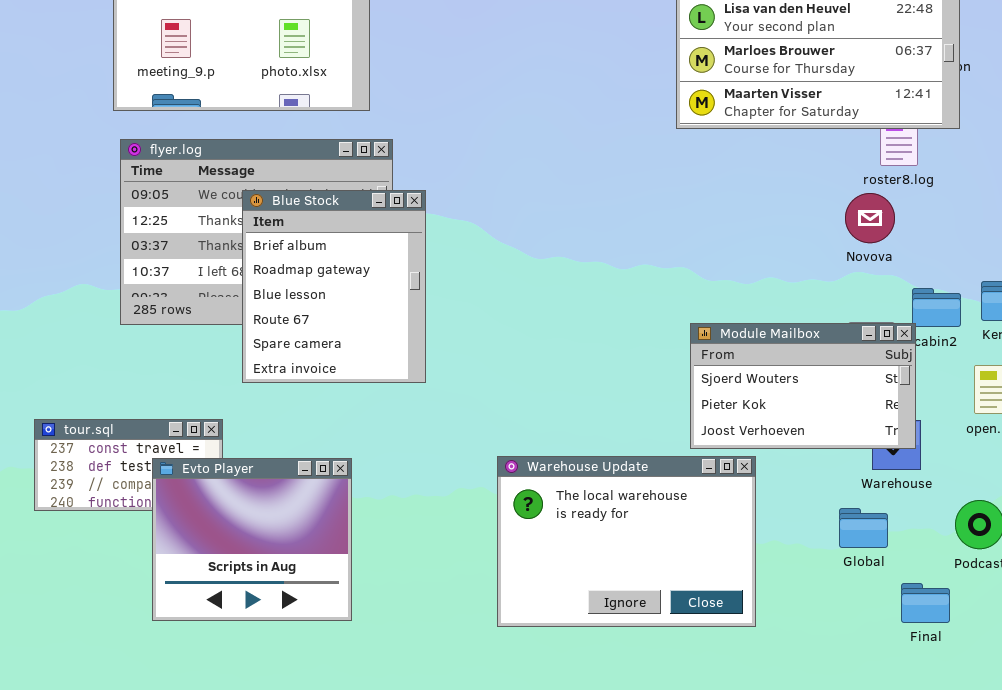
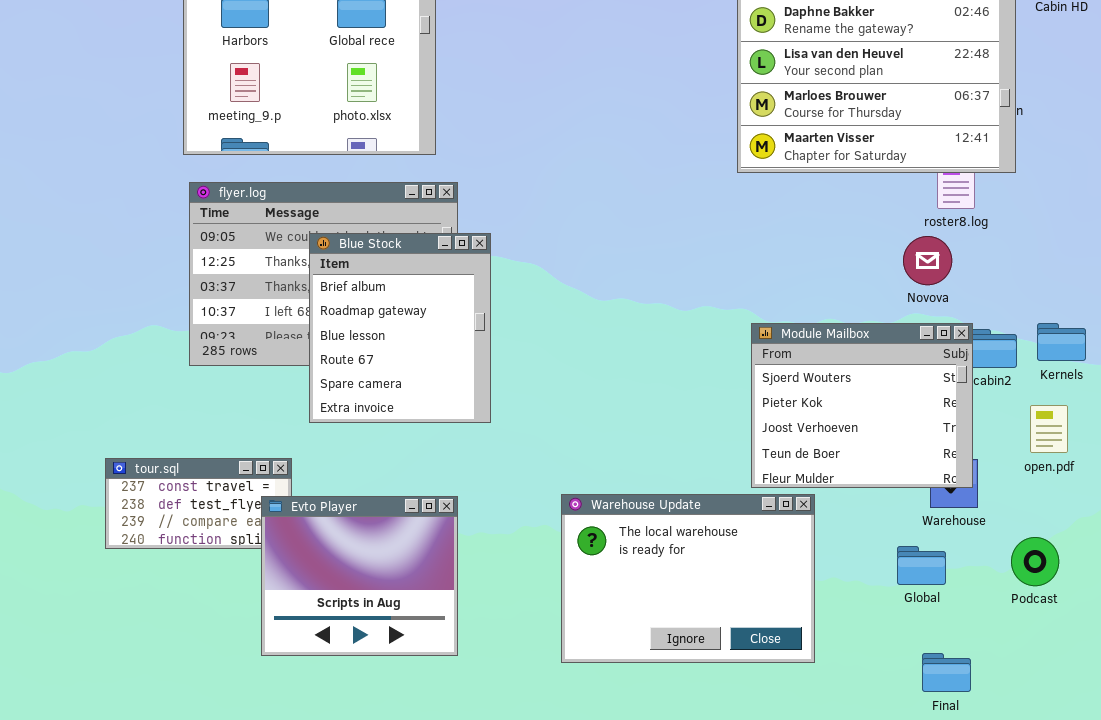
Module Mailbox: [690,323,916,449] -> [751,323,973,488], resized
Evto Player: [152,458,352,621] -> [261,496,458,656], moved
Final: [901,583,950,623] -> [922,653,971,692], moved

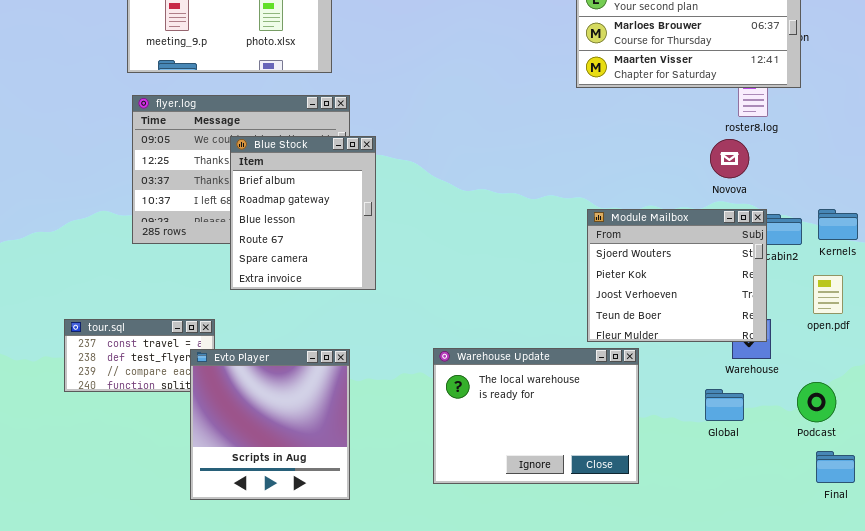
Evto Player: [261,496,458,656] -> [190,349,350,500], resized
Final: [922,653,971,692] -> [816,451,855,483], moved

